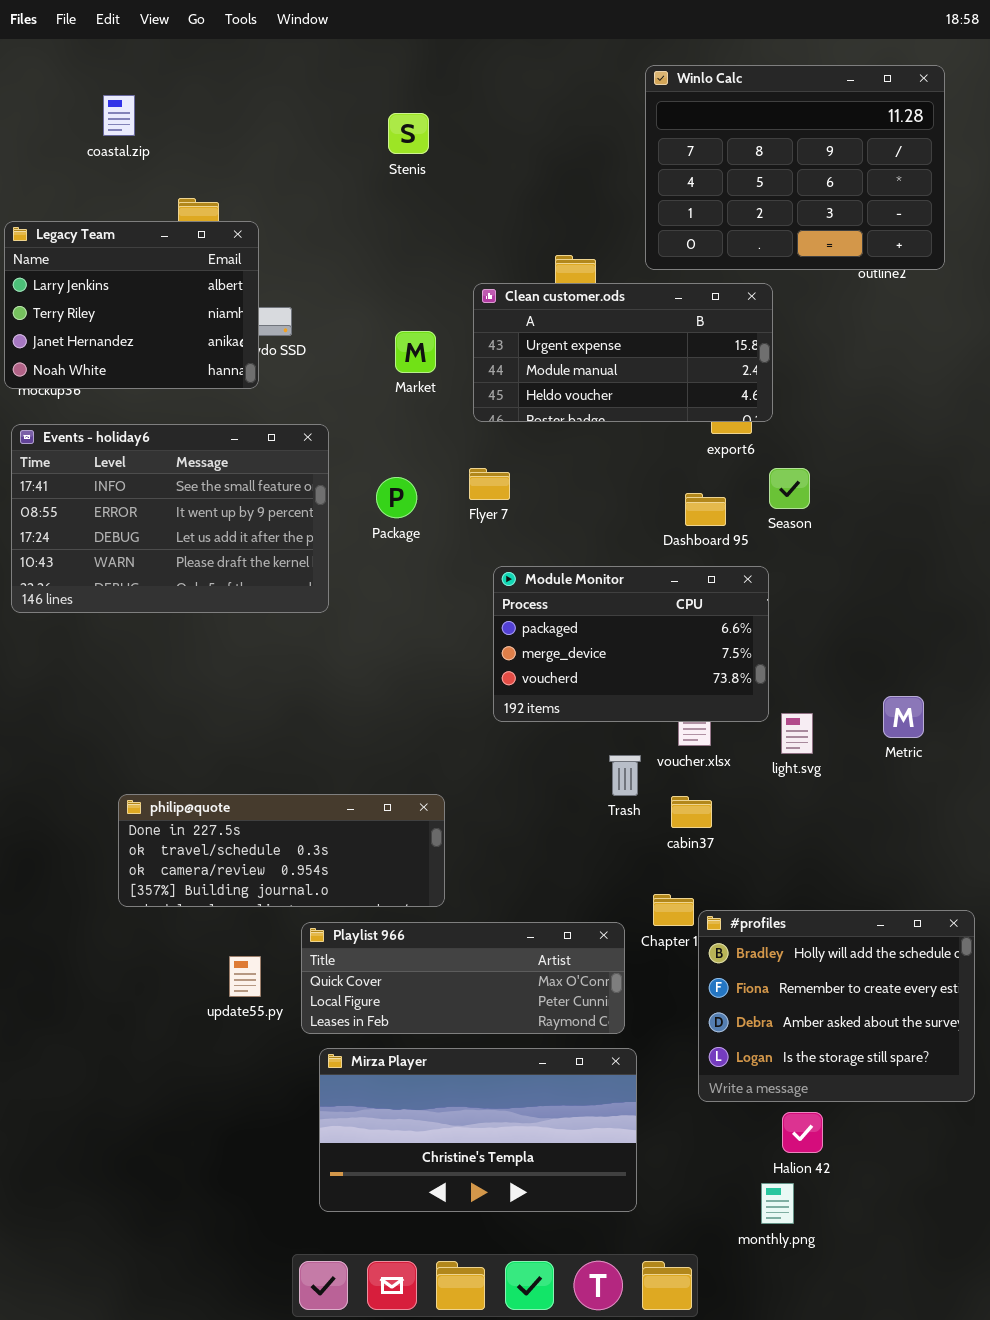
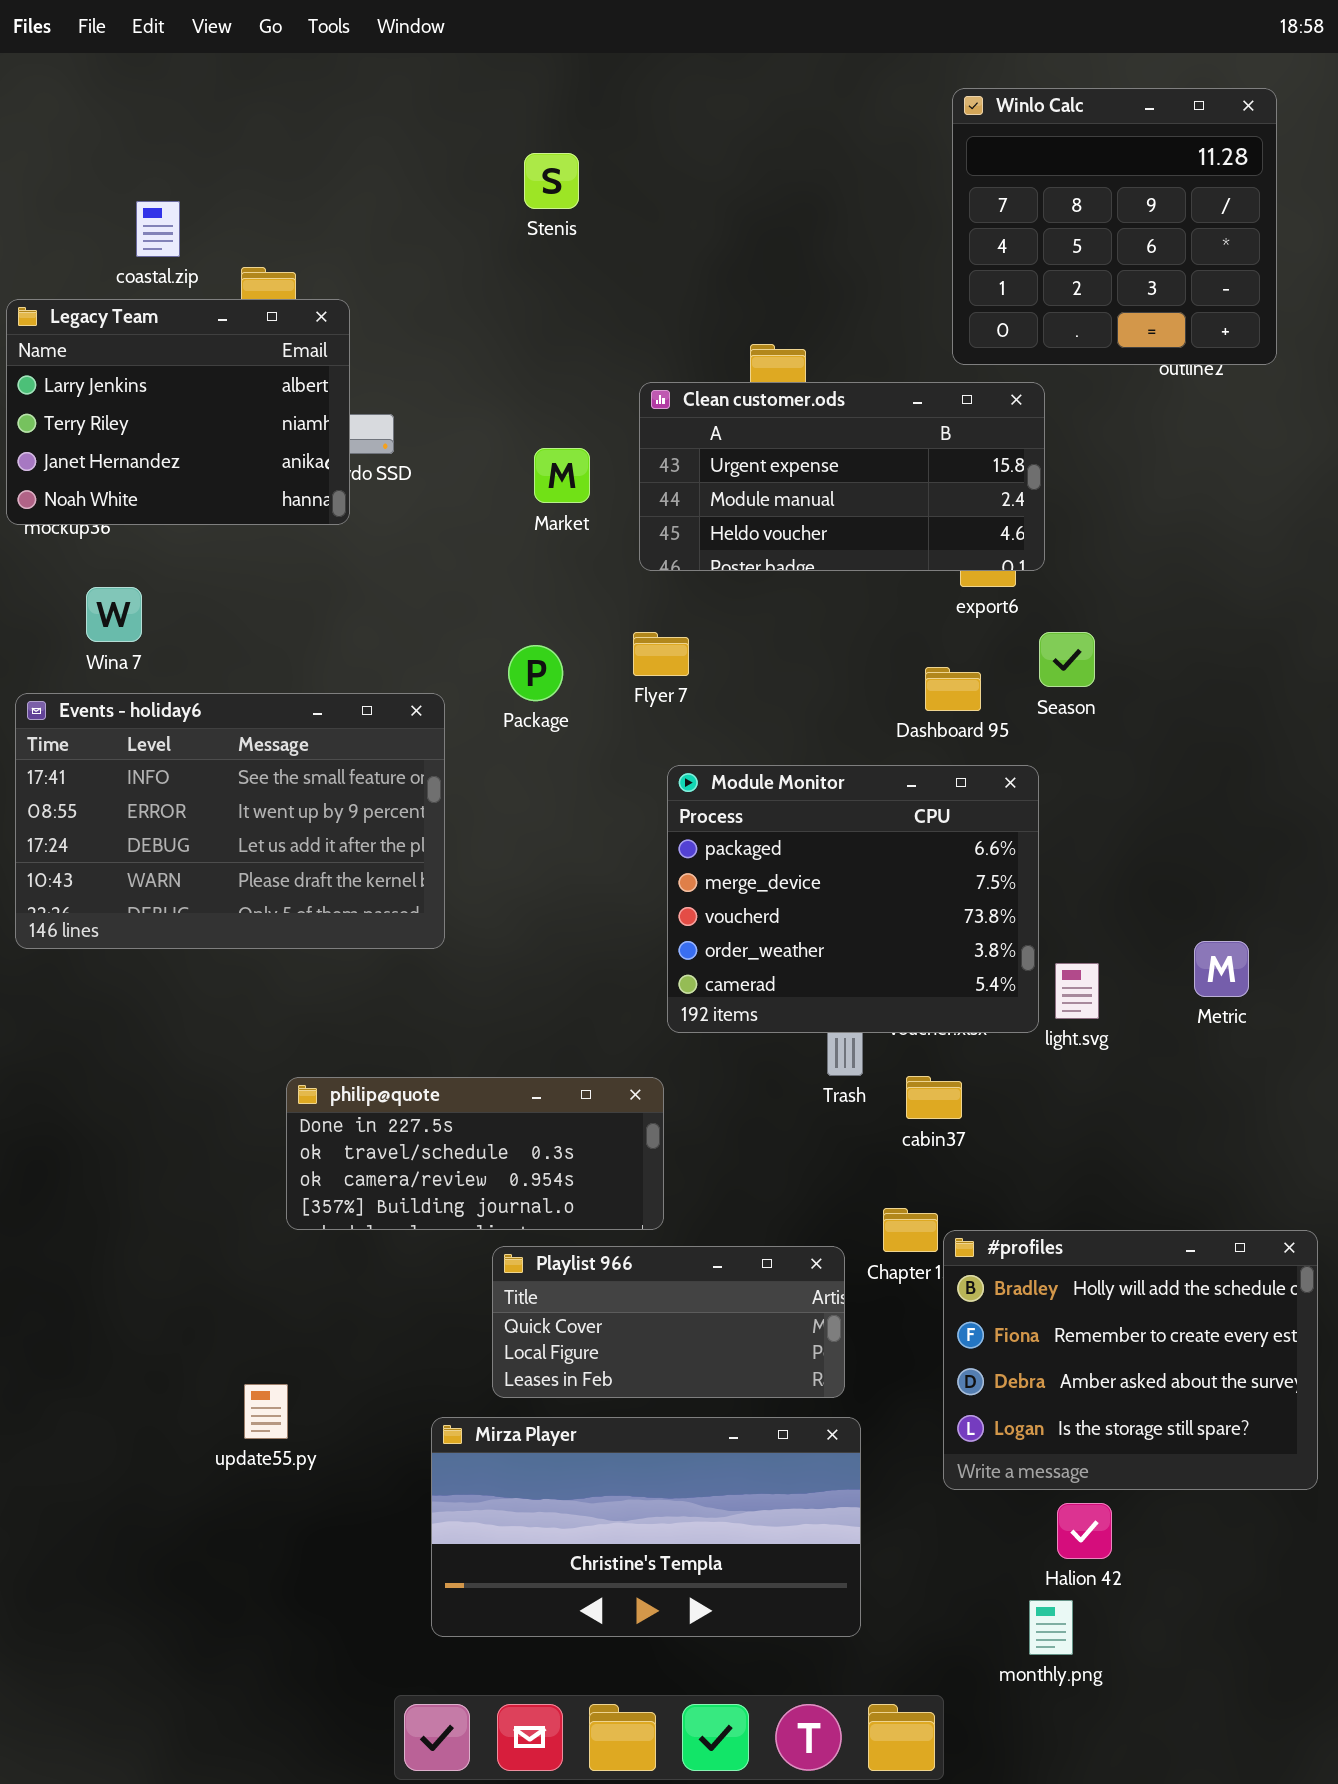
Winlo Calc: [645,65,945,270] -> [952,88,1277,365], resized
coastal.zip: [103,95,135,136] -> [136,201,180,257], moved
Events - holiday6: [11,424,329,613] -> [15,693,445,949], moved
Module Monitor: [493,566,769,722] -> [667,765,1039,1033], resized
philip@quote: [118,794,445,907] -> [286,1077,664,1230], moved, resized
Playlist 966: [301,922,625,1034] -> [492,1246,845,1398], resized
update55.py: [229,956,261,997] -> [244,1384,288,1439], moved

